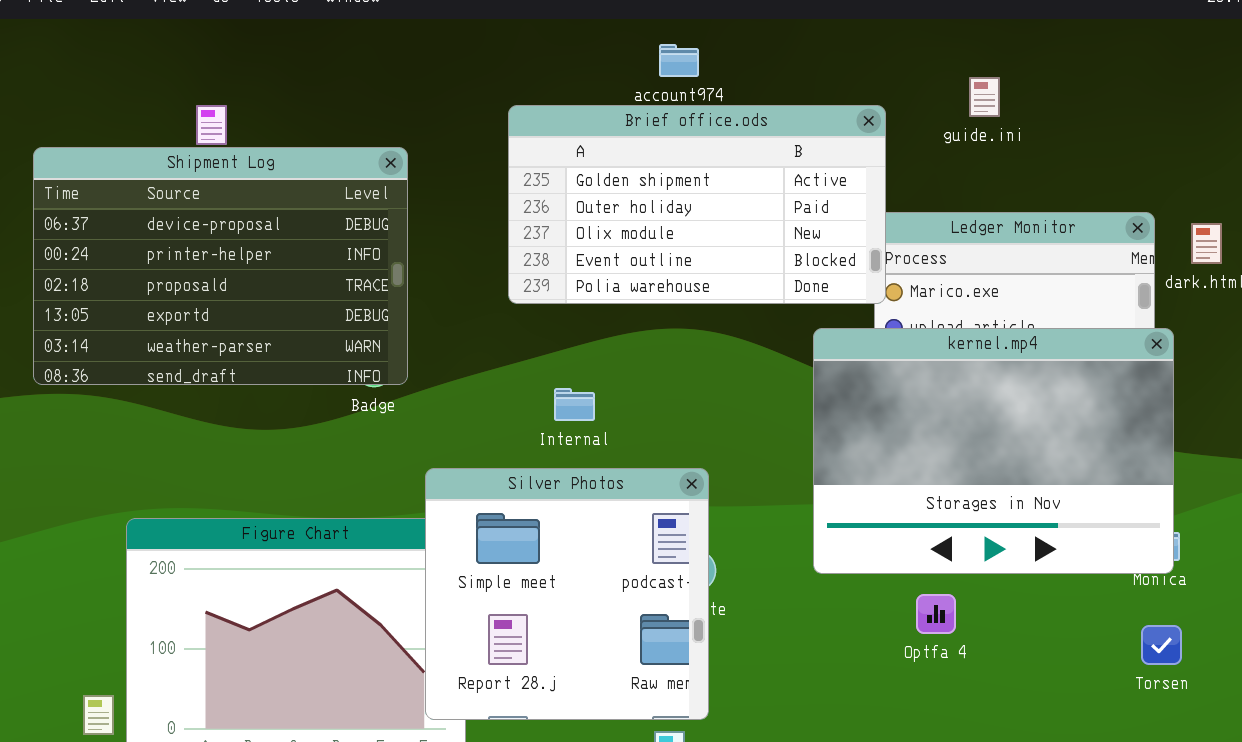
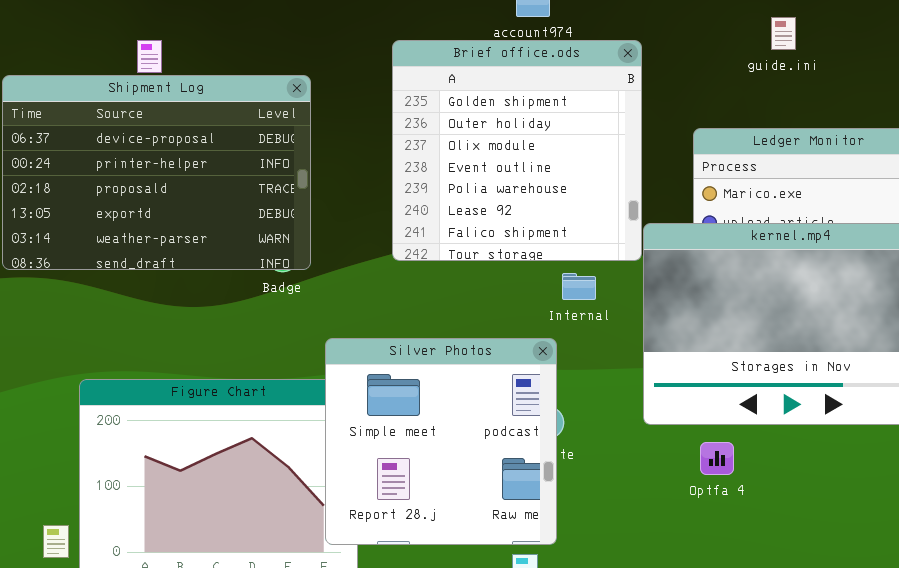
Brief office.ods: [508,105,886,304] -> [392,40,642,261], resized
Internal: [554,388,595,421] -> [562,273,596,300], moved
Optfa 4: [916,594,956,634] -> [700,442,734,475], moved

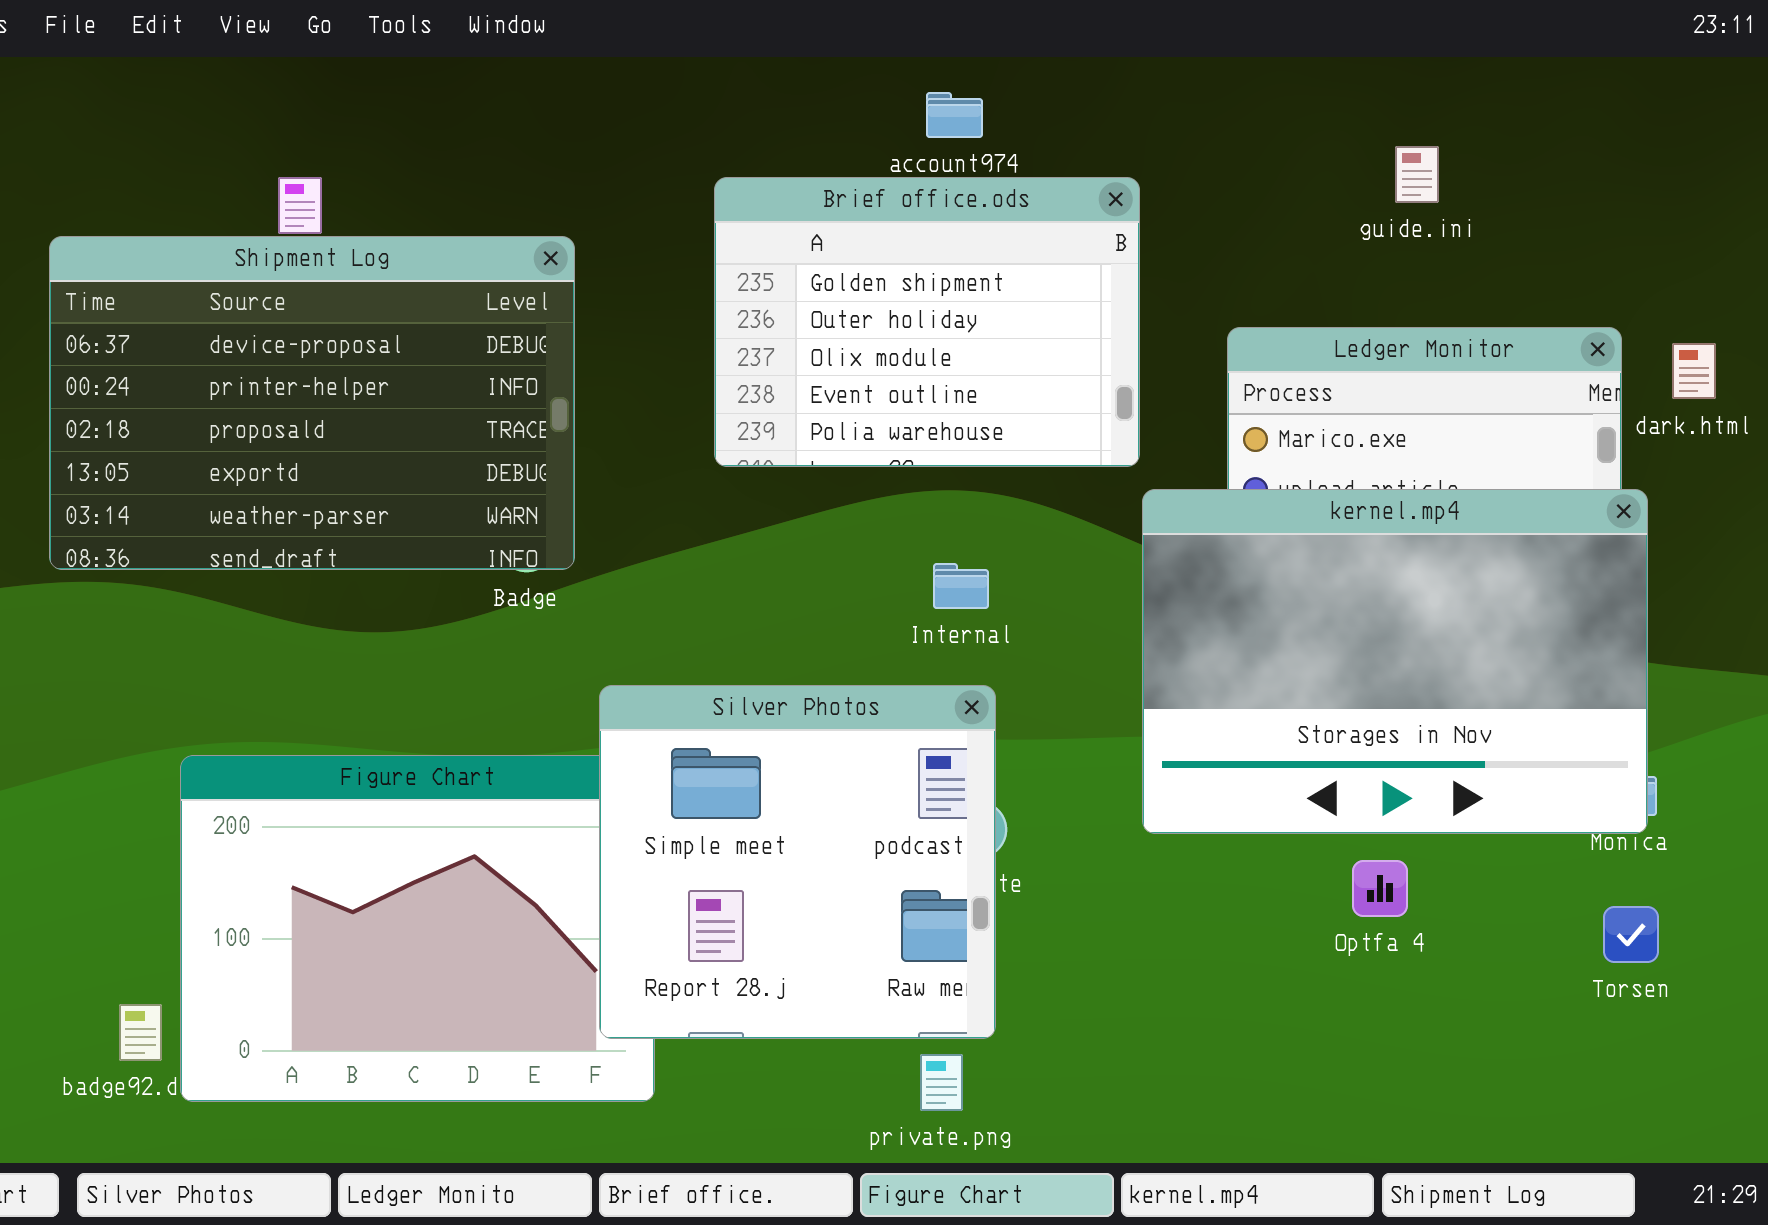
guide.ini: [771,17,796,50] -> [1395,146,1439,203], moved
Brief office.ods: [392,40,642,261] -> [714,177,1140,467], resized
Internal: [562,273,596,300] -> [933,563,989,609], moved
Optfa 4: [700,442,734,475] -> [1352,860,1408,917], moved

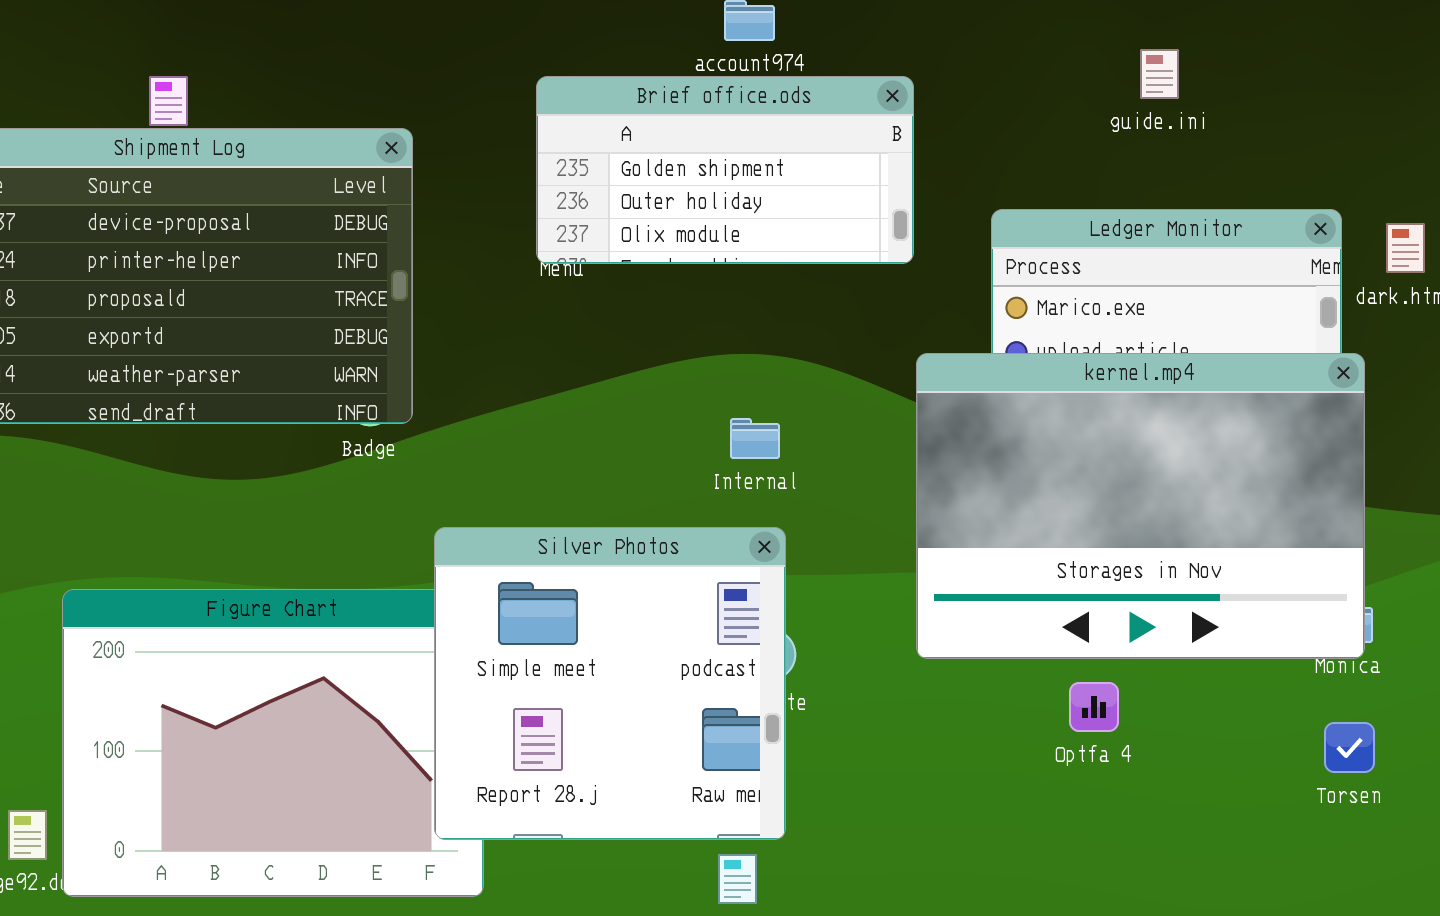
Brief office.ods: [714,177,1140,467] -> [536,76,914,264], resized
Optfa 4: [1352,860,1408,917] -> [1069,682,1119,732], moved

